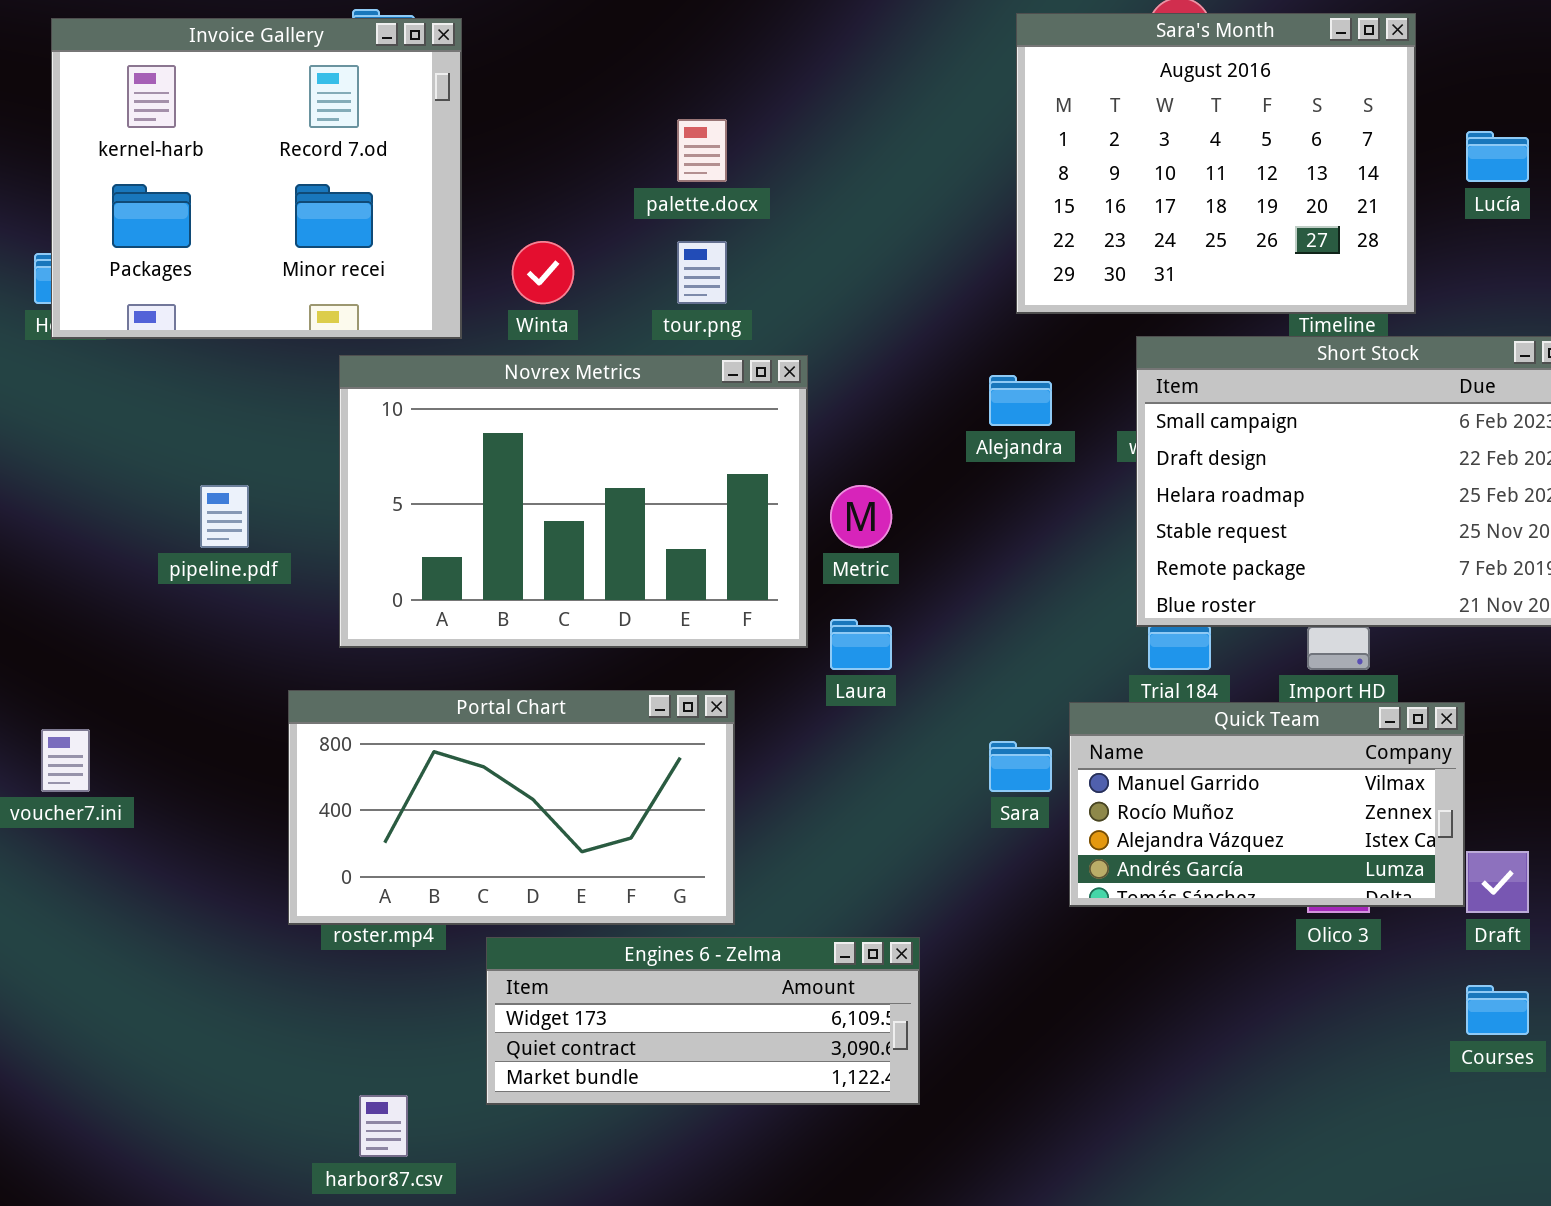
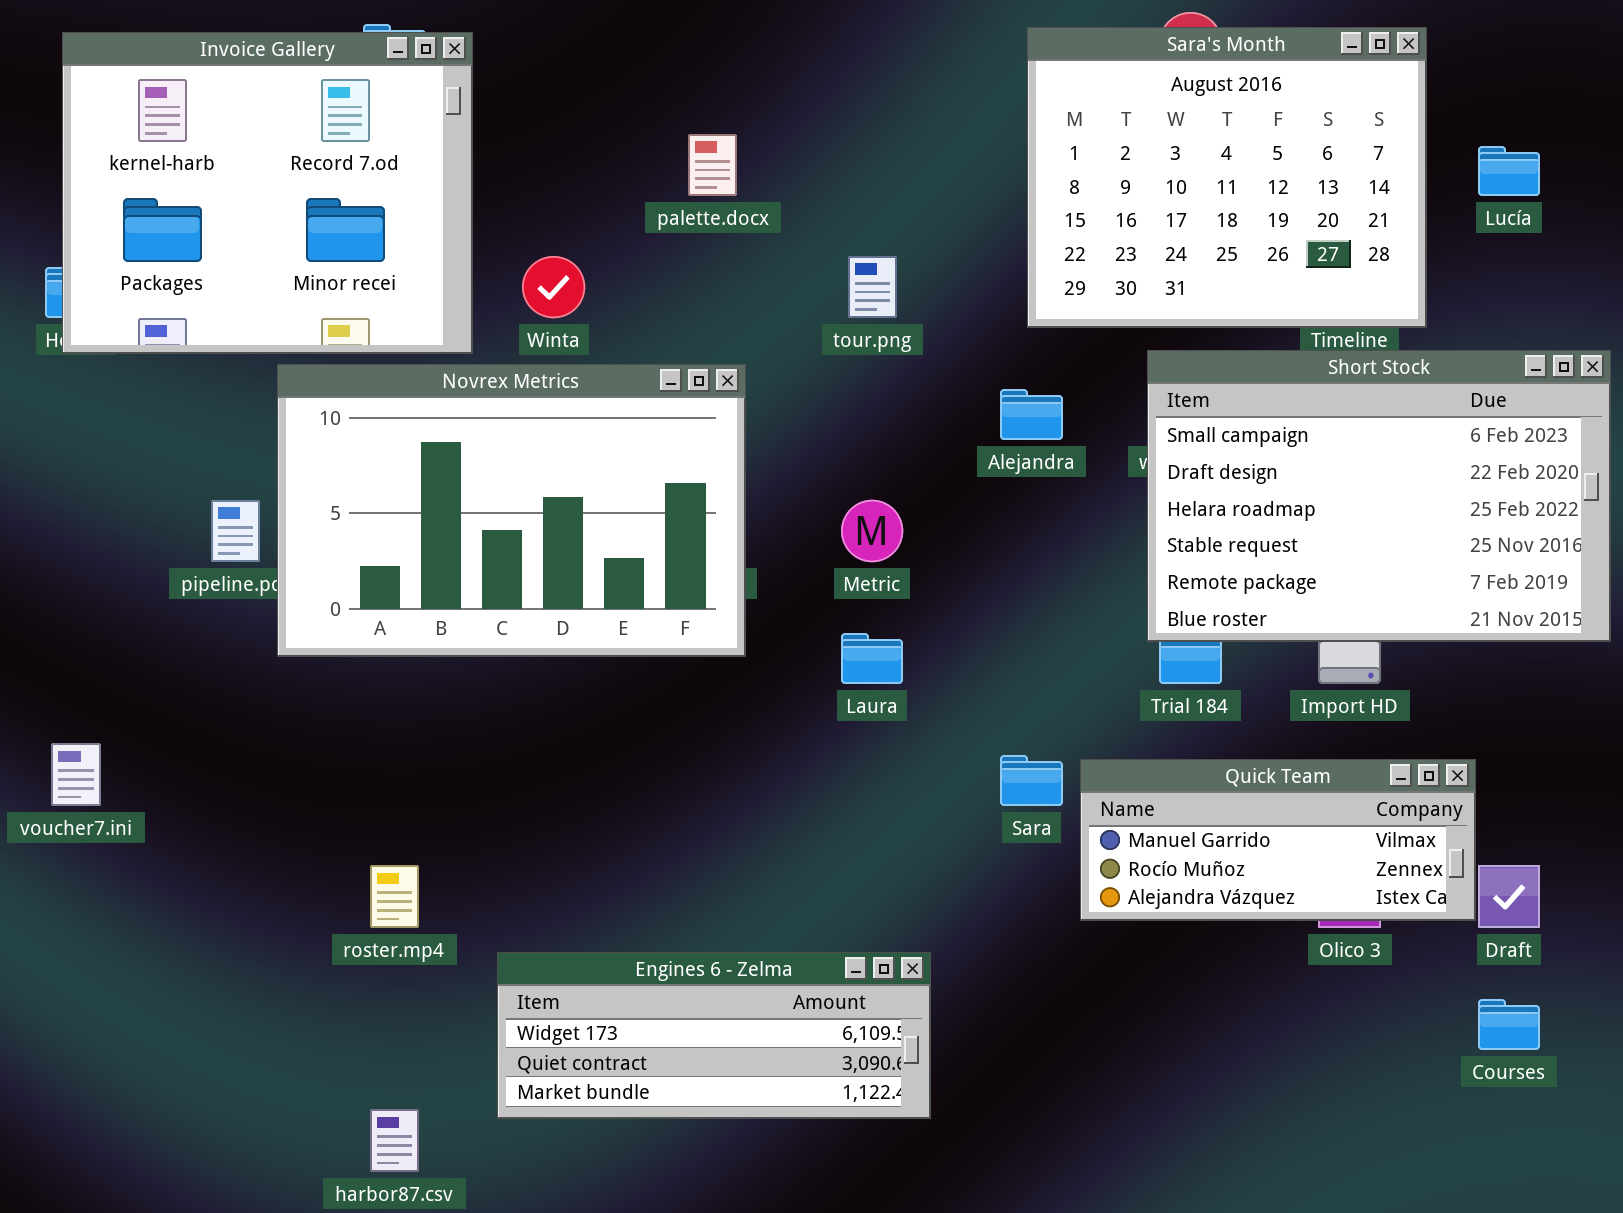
tour.png: [677,241,727,304] -> [848,256,897,318], moved
Novrex Metrics: [339,355,808,648] -> [277,364,746,657], moved
Portal Chart: [288,690,735,925] -> none, closed
Quick Team: [1069,702,1465,907] -> [1080,759,1476,921], resized

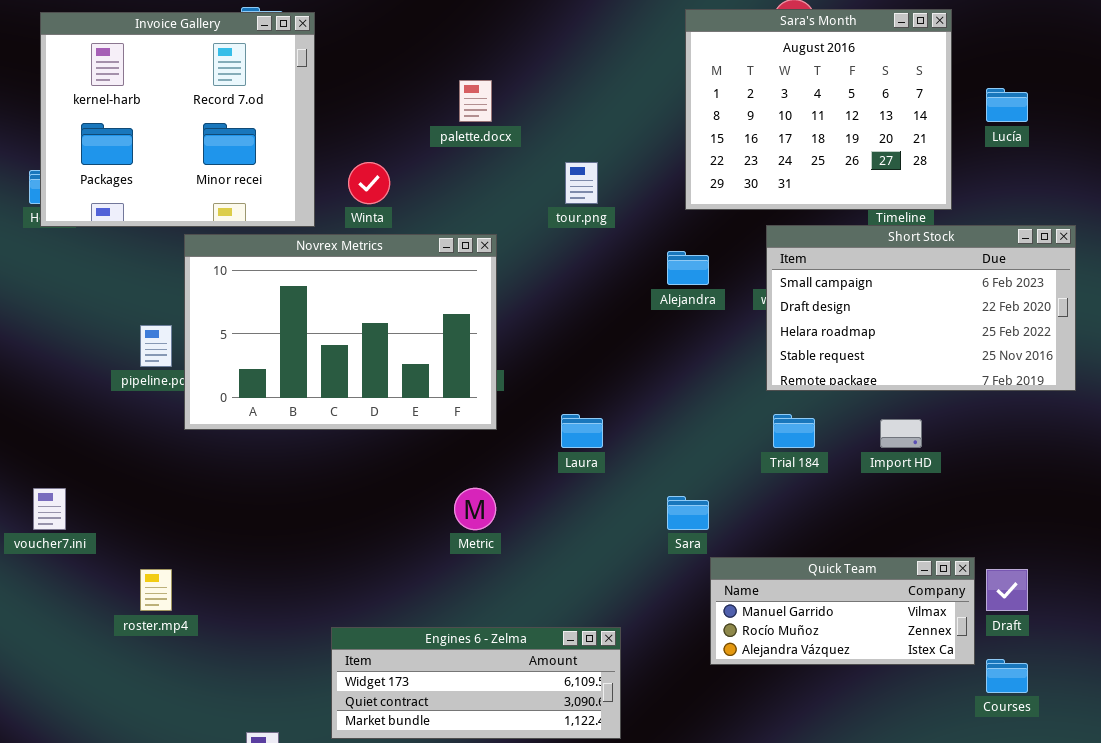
Short Stock: [1147,350,1611,642] -> [766,225,1076,391], resized
Metric: [841,500,903,562] -> [454,488,496,530], moved
Quick Team: [1080,759,1476,921] -> [710,557,975,665], moved
roster.mp4: [370,865,419,928] -> [140,569,172,611], moved

